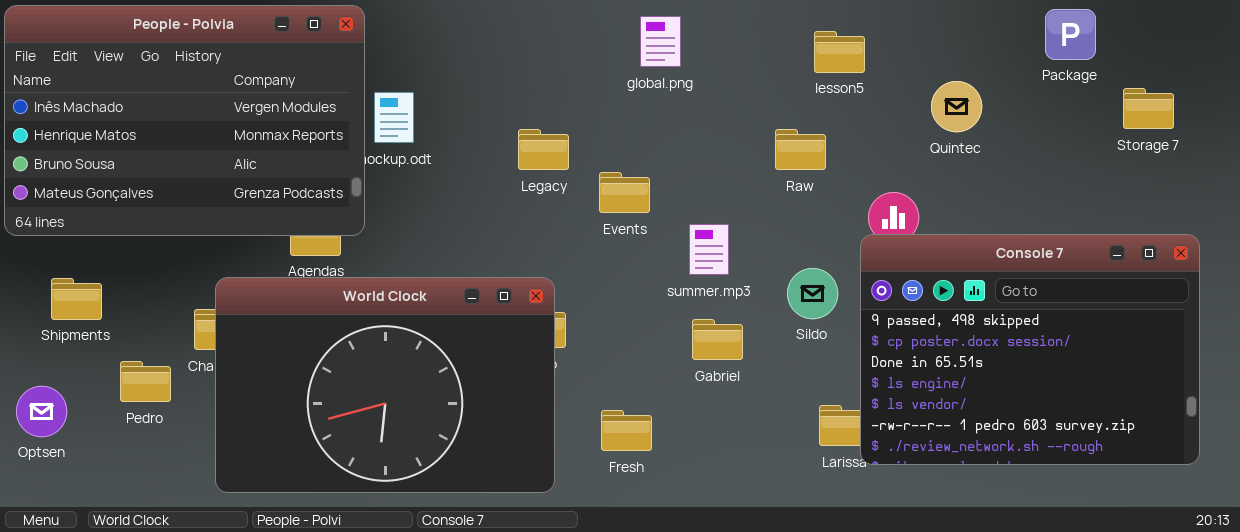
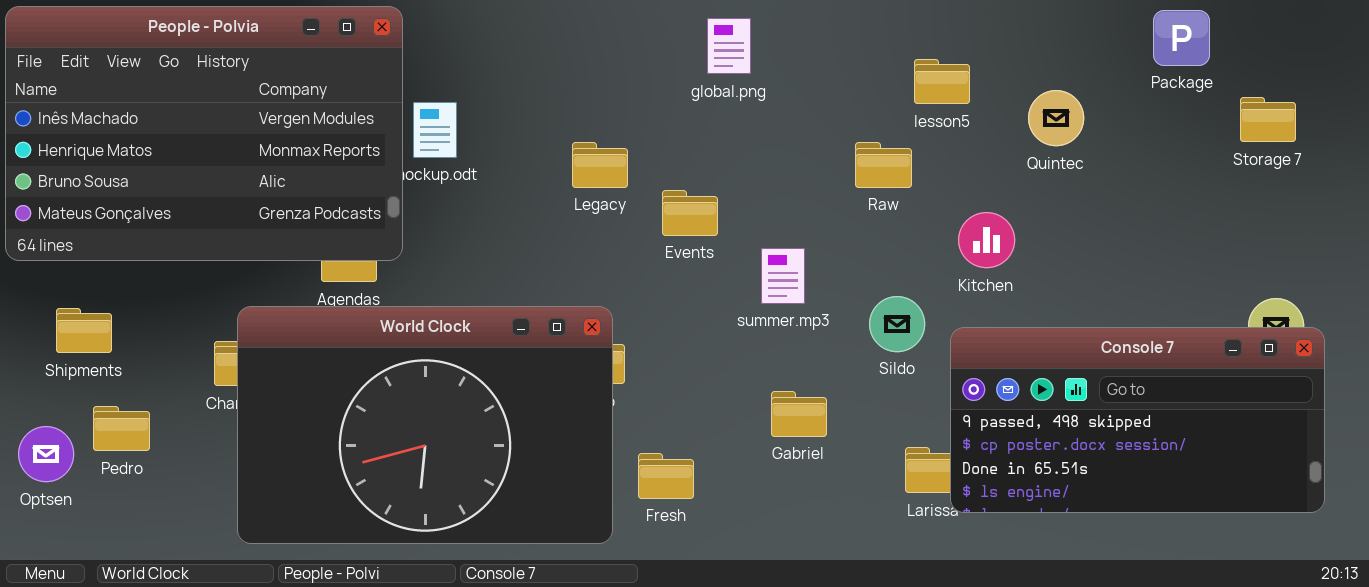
lesson5: [814,31,865,73] -> [914,59,970,104], moved
Console 7: [860,234,1200,465] -> [950,327,1325,513], resized
Gabriel: [692,319,743,360] -> [771,391,827,437], moved
Pedro: [120,361,171,402] -> [93,406,150,451], moved
Fresh: [601,410,652,451] -> [638,453,694,499], moved

